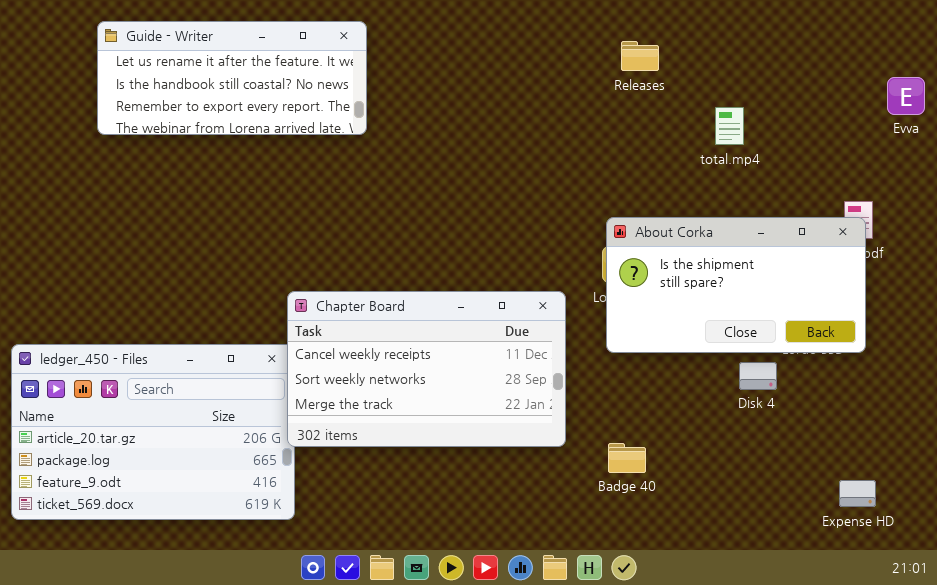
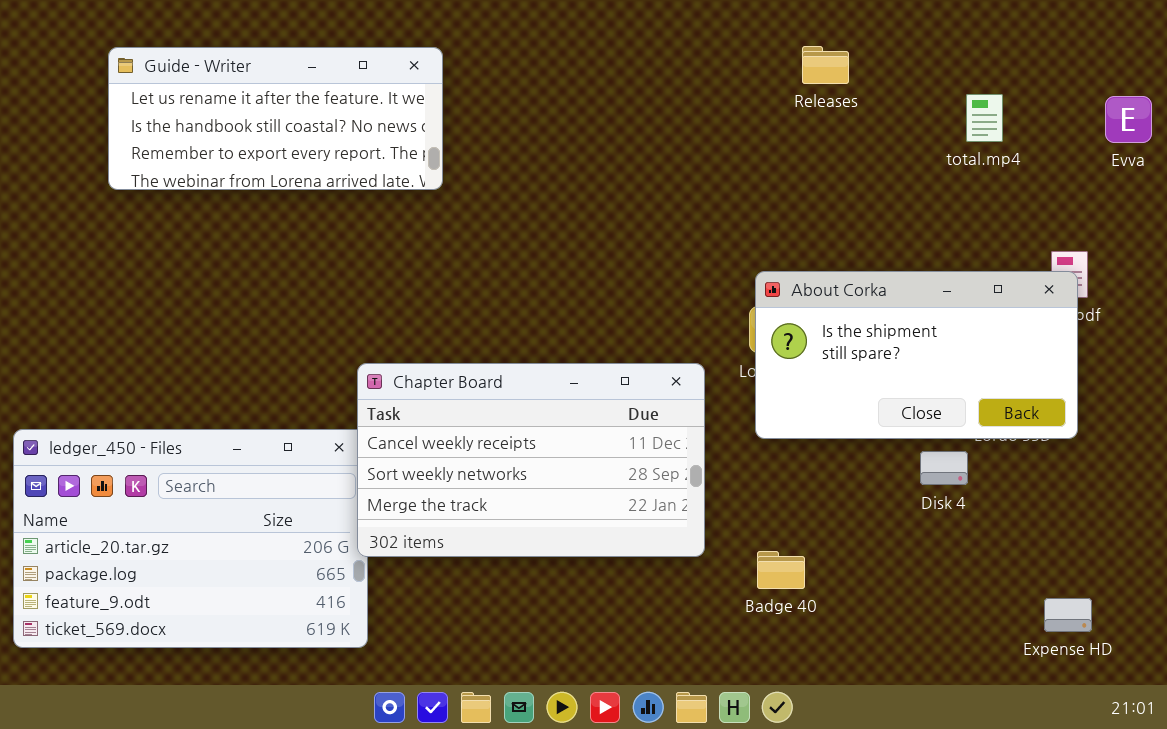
Guide - Writer: [97,21,367,135] -> [108,47,443,190], moved
Releases: [621,41,659,71] -> [802,46,849,84], moved
total.mp4: [715,107,744,145] -> [966,94,1003,142], moved

